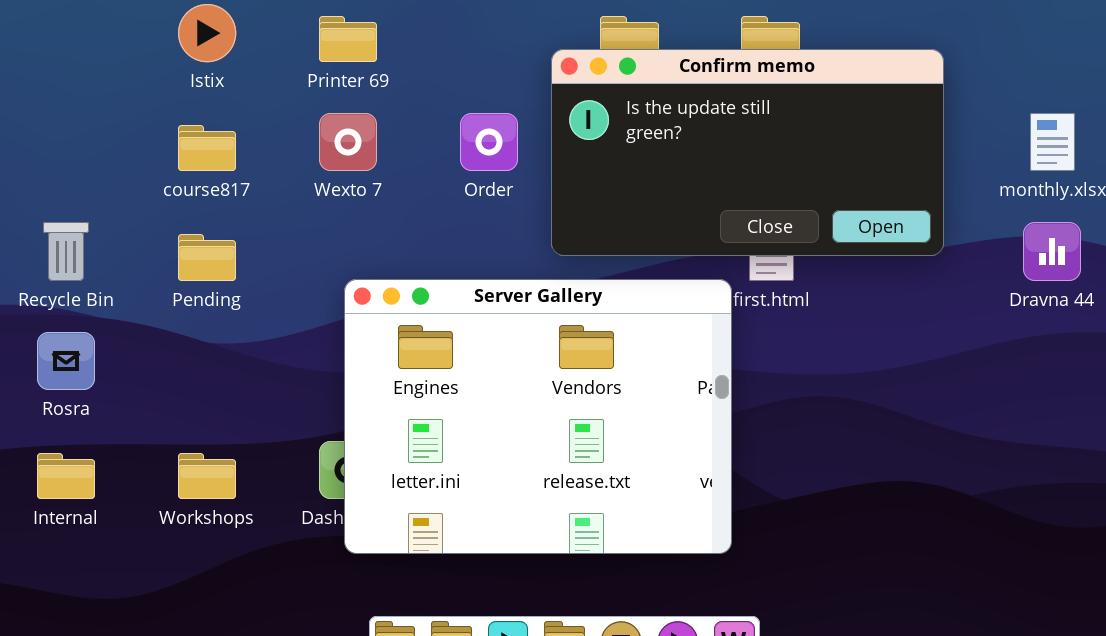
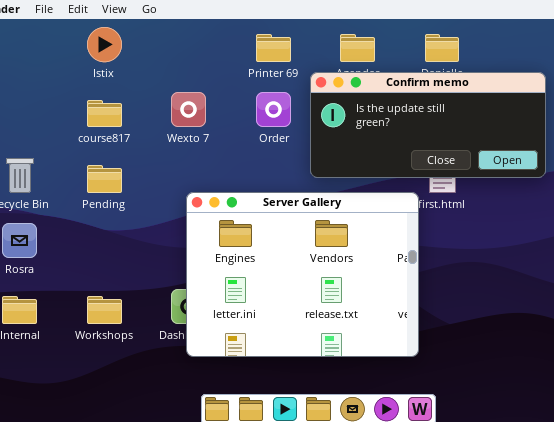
Printer 69: [319,16,377,62] -> [256,34,291,62], moved
Confirm memo: [551,49,944,256] -> [310,72,546,178], resized

